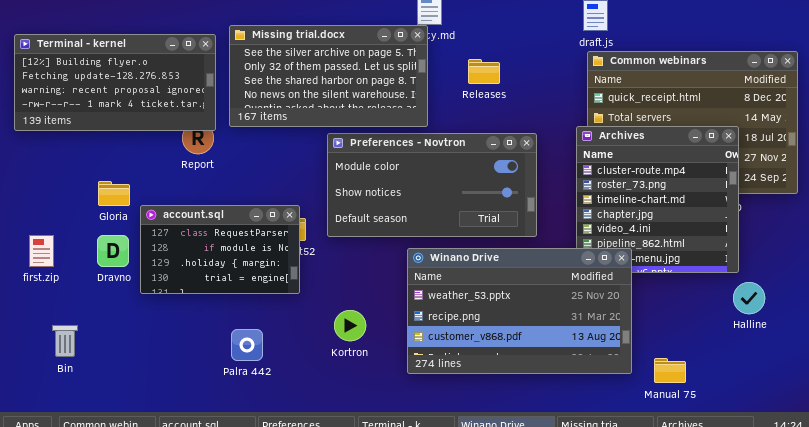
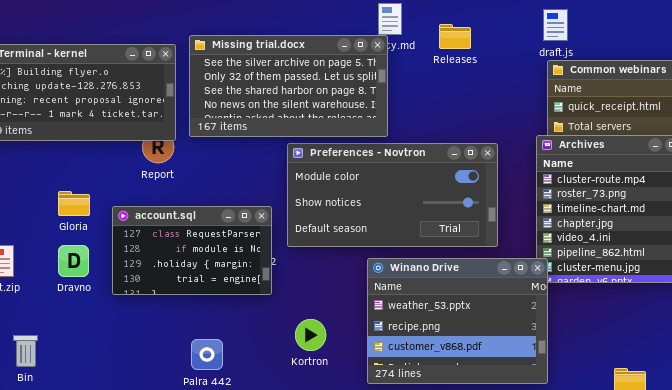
Releases: [468,59,500,84] -> [439,24,471,49], moved
account.sql: [140,205,300,294] -> [112,206,272,295], moved
Winano Drive: [407,248,632,374] -> [367,258,548,384], resized

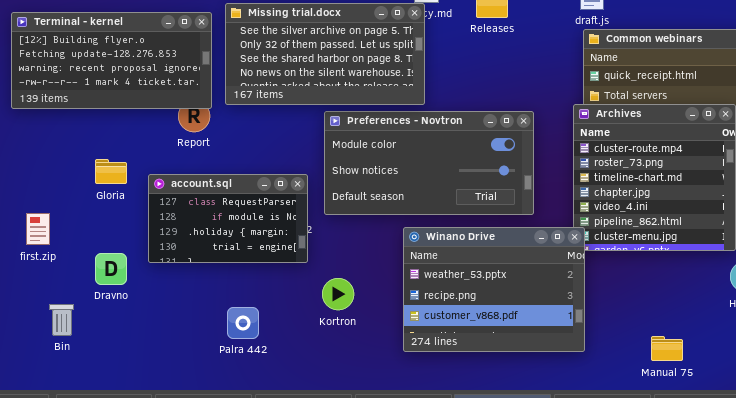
Dravno: [58,245,89,277] -> [95,253,127,285], moved
Kortron: [295,319,326,351] -> [322,278,354,310], moved

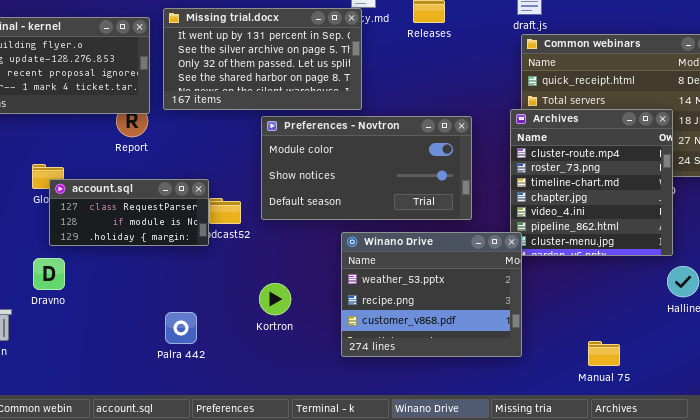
Missing trial.docx: [225,3,425,105] -> [163,8,362,110], scrolled up 1 row
account.sql: [148,174,308,263] -> [49,179,209,246], moved, resized

